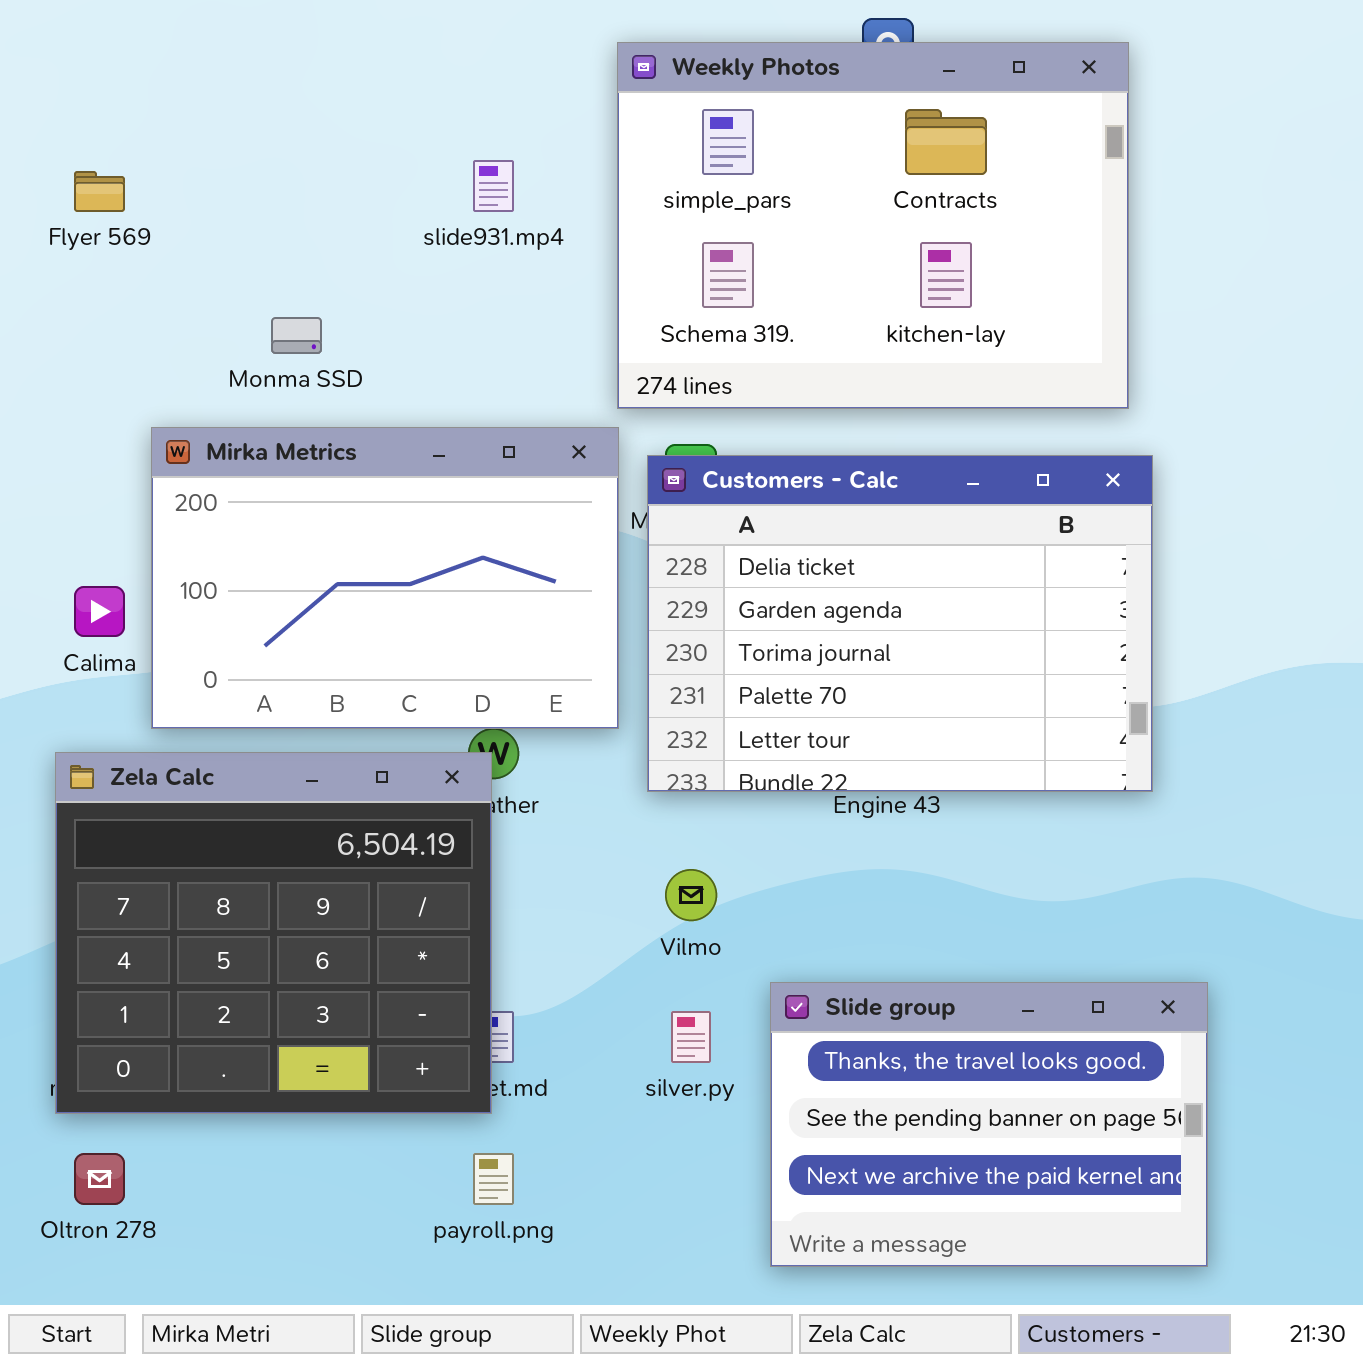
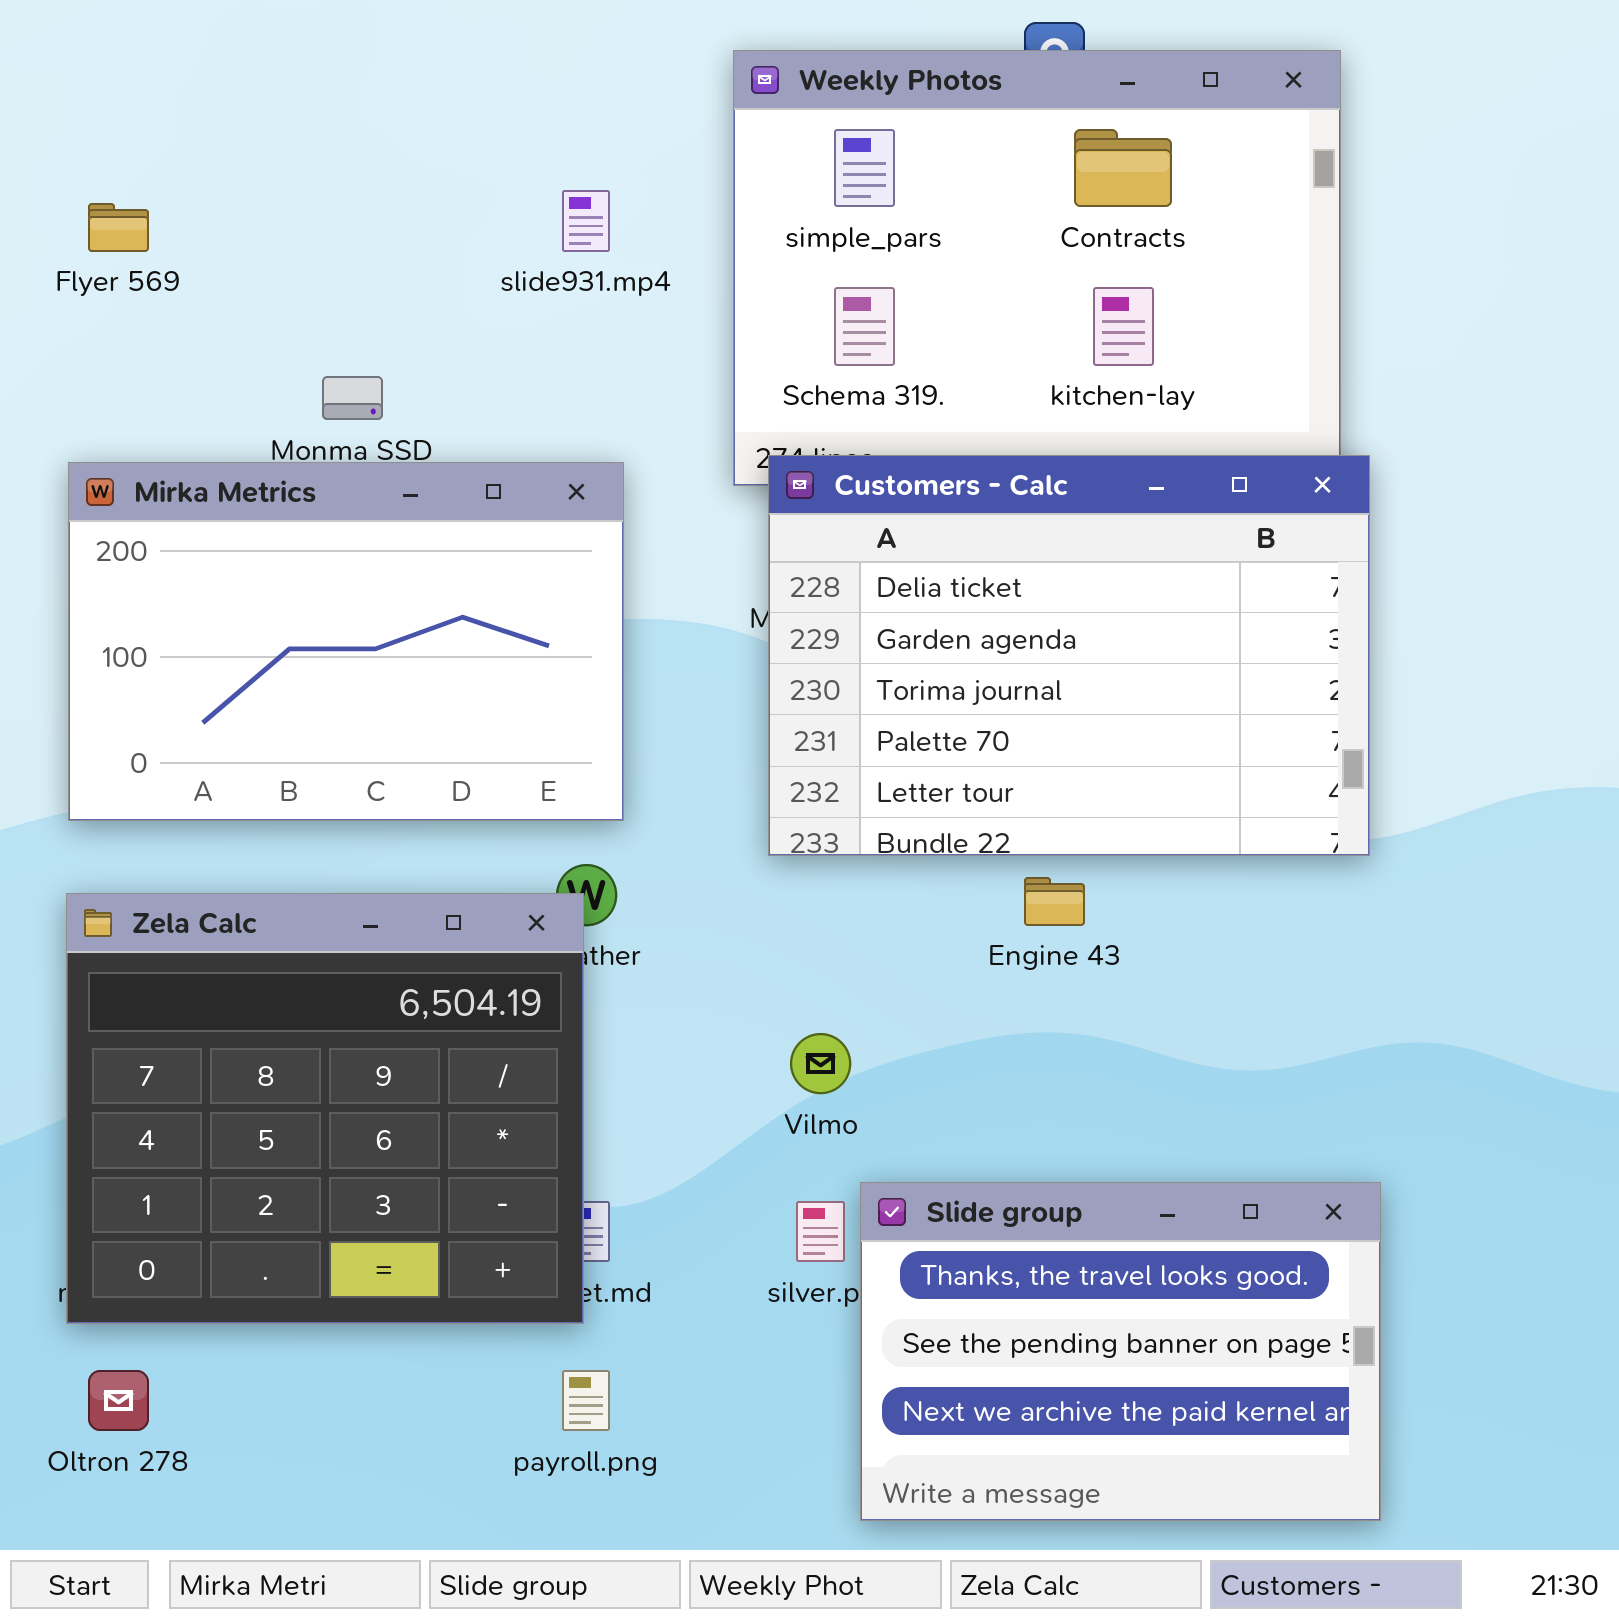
Mirka Metrics: [151,427,619,729] -> [68,462,624,821], moved
Customers - Calc: [647,455,1153,792] -> [768,455,1370,856], moved
Slide group: [770,982,1208,1267] -> [860,1182,1381,1521], moved

